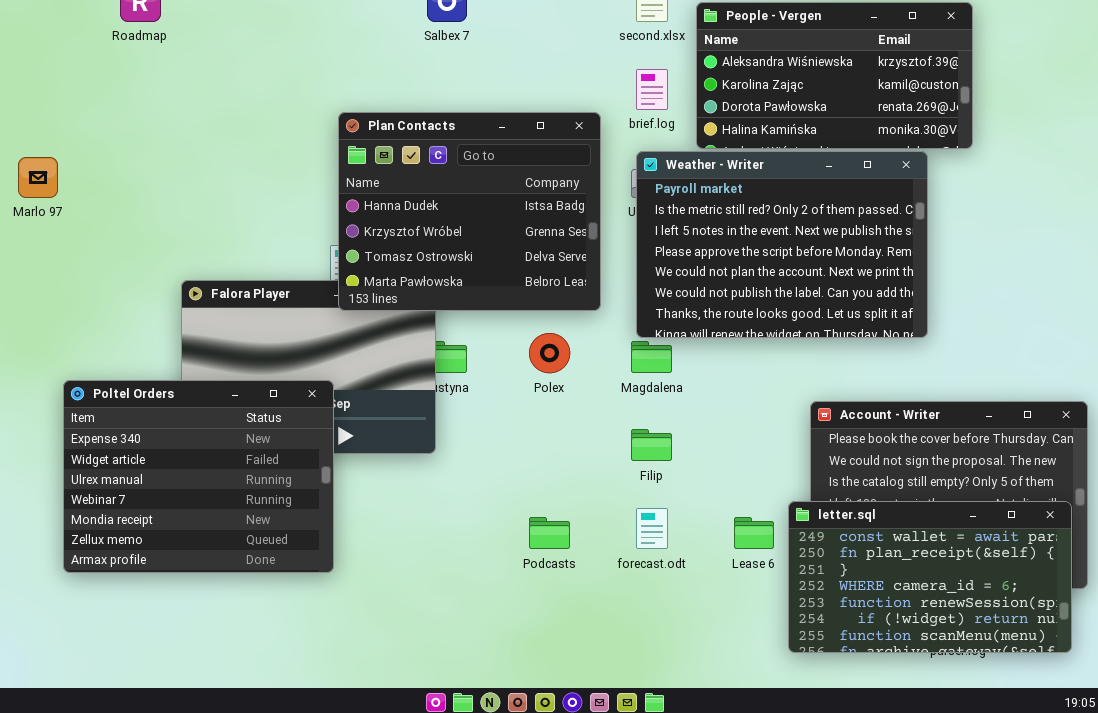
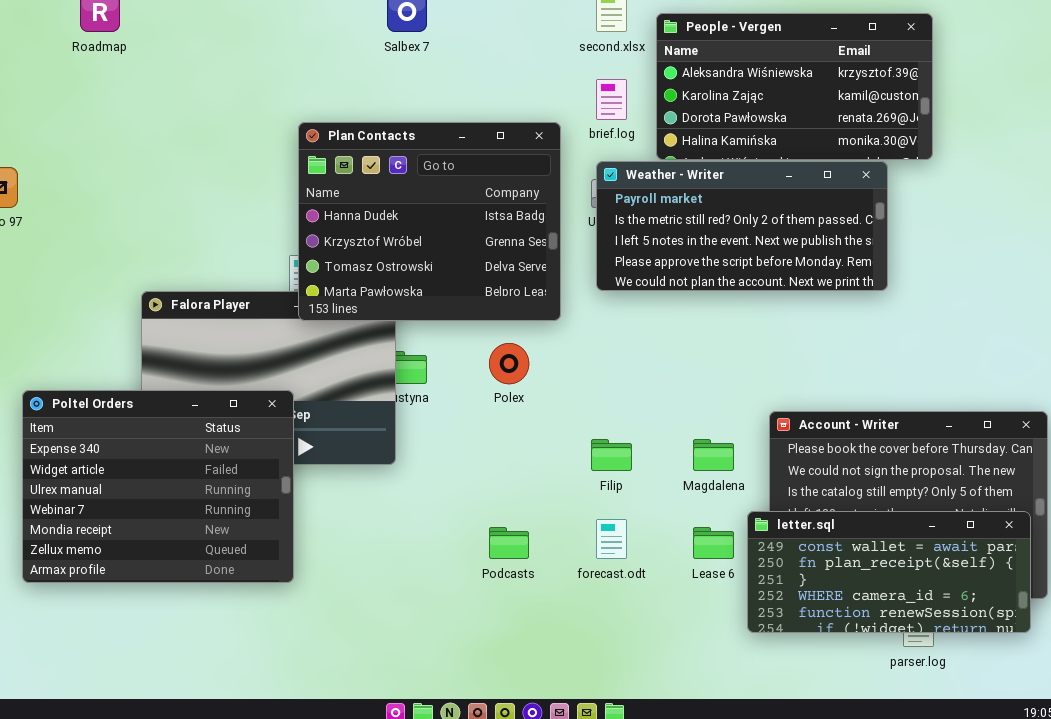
Weather - Writer: [636,151,928,338] -> [596,161,888,291], resized
Magdalena: [631,341,672,373] -> [693,439,734,471], moved
letter.sql: [788,501,1072,653] -> [747,511,1031,633], resized

